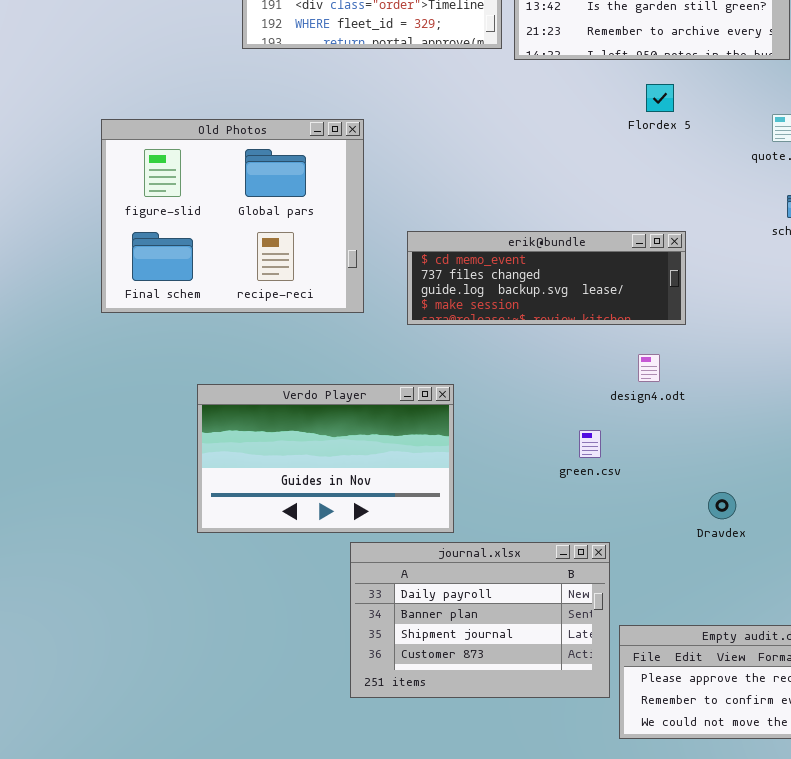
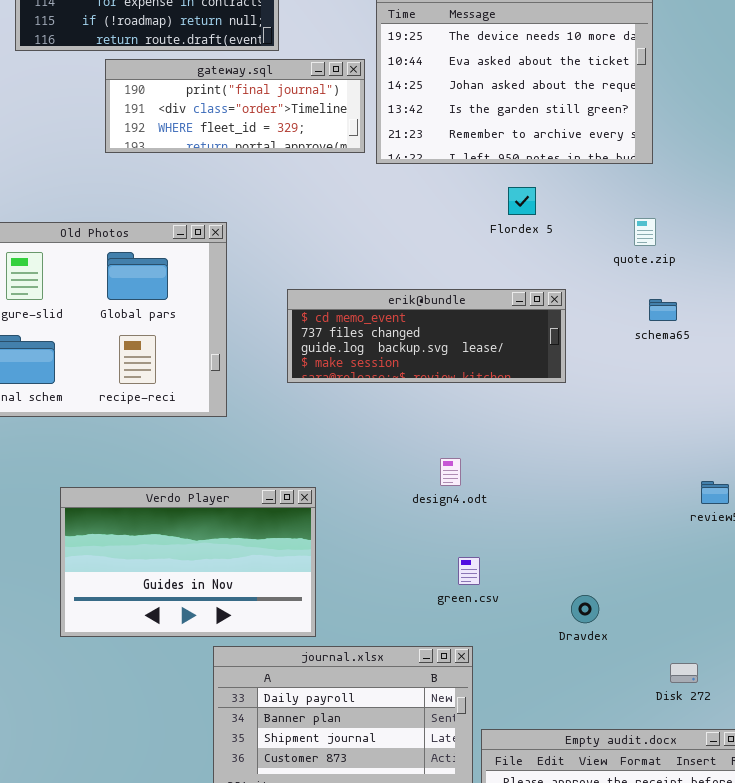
erik@bundle: [407,231,686,325] -> [287,289,566,383], moved
design4.odt: [638,354,660,382] -> [440,458,461,486], moved
green.csv: [579,430,601,458] -> [458,557,480,585], moved

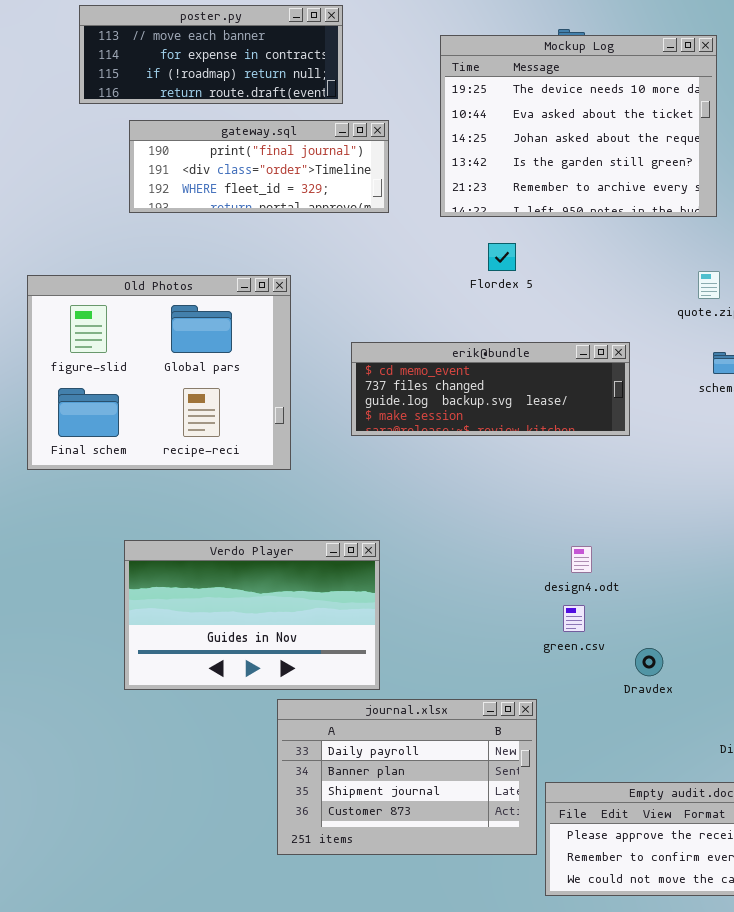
gateway.sql: [105,59,365,153] -> [129,120,389,213], moved
Flordex 5: [508,187,536,215] -> [488,243,516,271], moved
design4.odt: [440,458,461,486] -> [571,546,592,573], moved
green.csv: [458,557,480,585] -> [563,605,585,632], moved

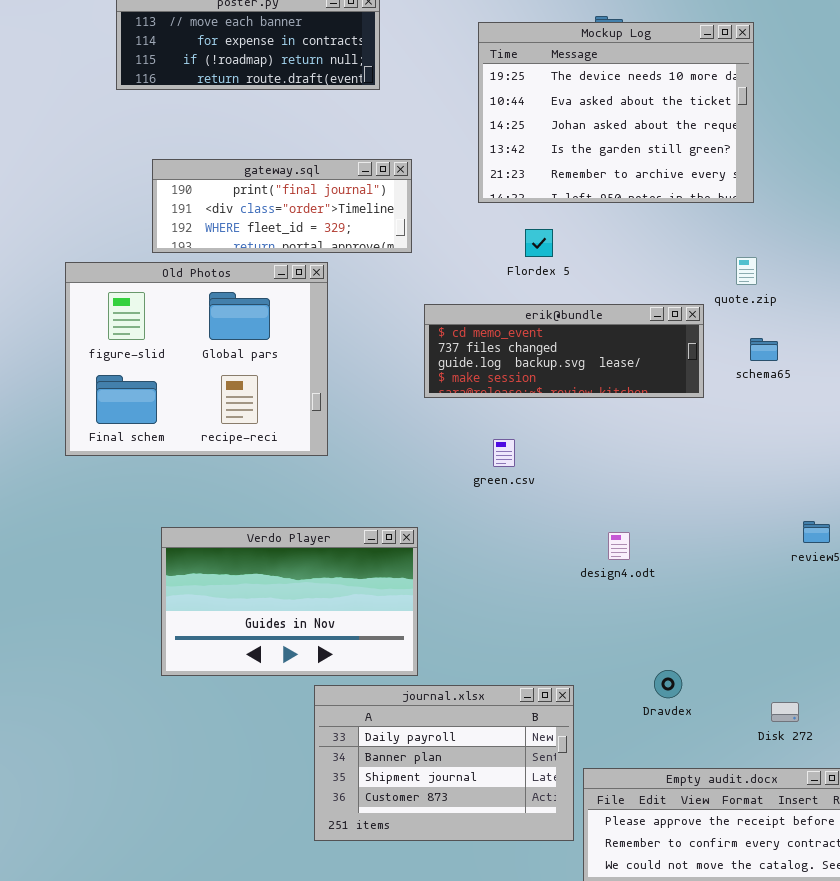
gateway.sql: [129,120,389,213] -> [152,159,412,253], moved
erik@bundle: [351,342,630,436] -> [424,304,704,398], moved
green.csv: [563,605,585,632] -> [493,439,515,467], moved
Dravdex: [635,648,663,676] -> [654,670,682,698], moved

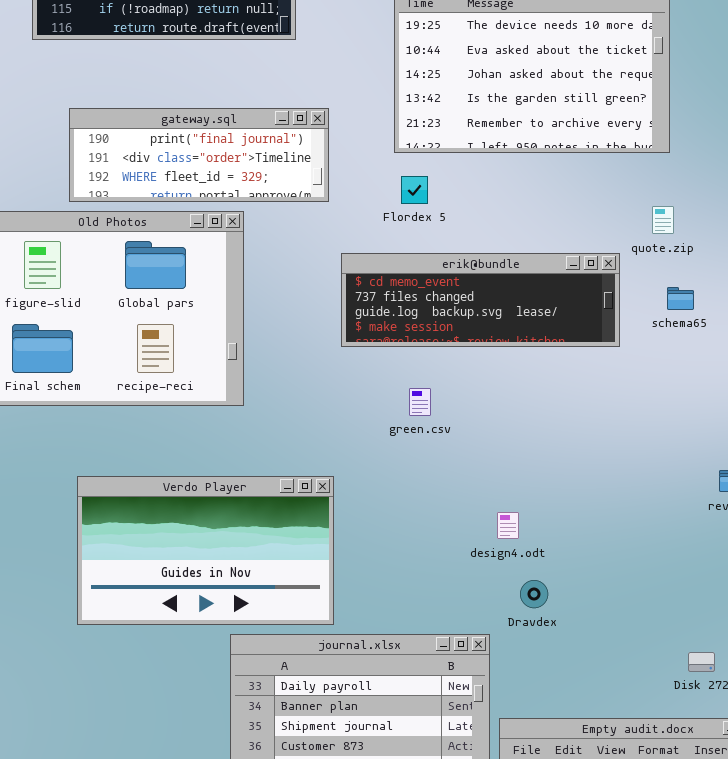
Flordex 5: [525,229,553,257] -> [401,176,428,204], moved
design4.odt: [608,532,630,560] -> [497,512,519,539], moved
Dravdex: [654,670,682,698] -> [520,580,548,608], moved

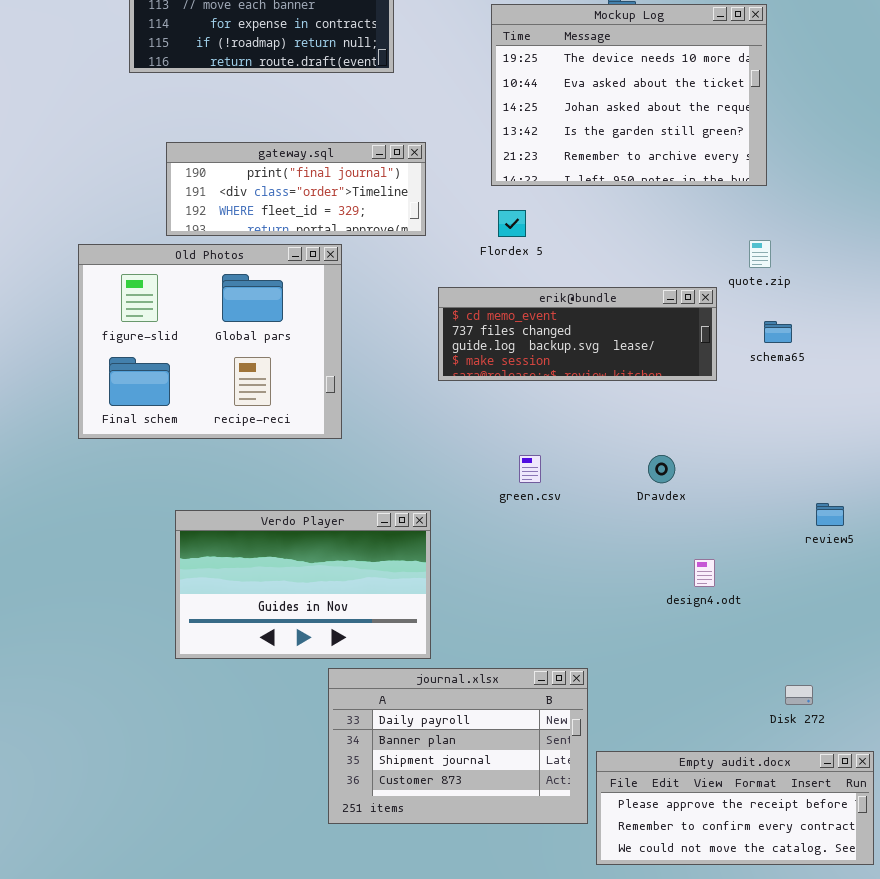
green.csv: [409,388,431,416] -> [519,455,541,483], moved
design4.odt: [497,512,519,539] -> [694,559,715,587], moved
Dravdex: [520,580,548,608] -> [648,455,675,483], moved

